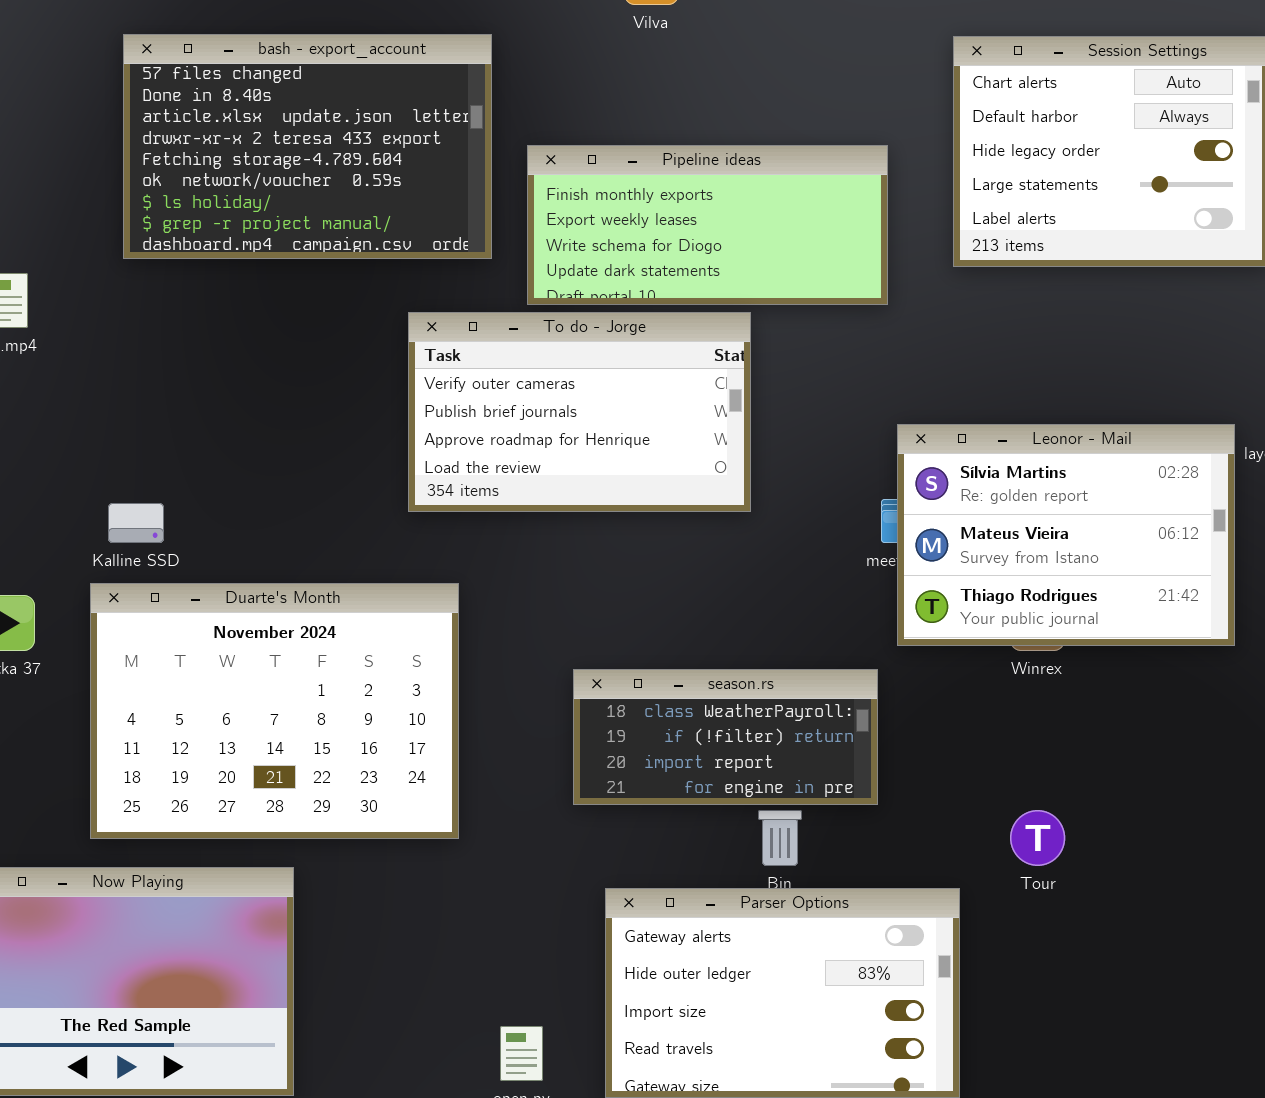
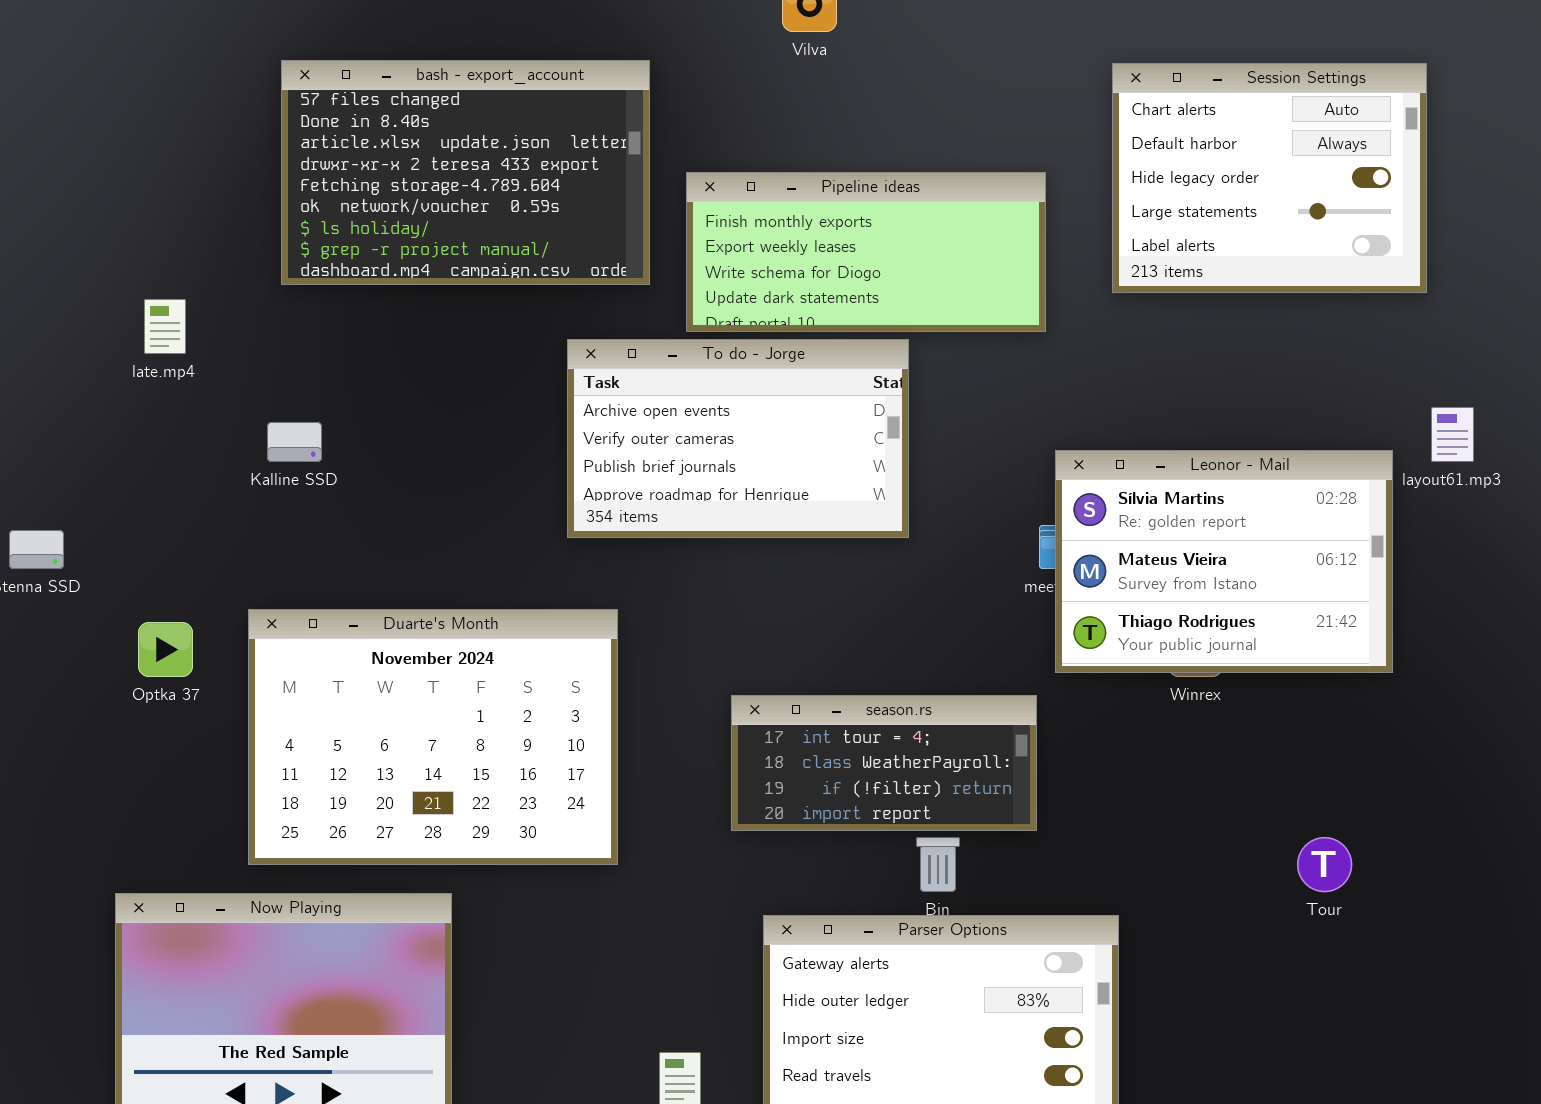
To do - Jorge: [408,312,751,512] -> [567,339,909,538], scrolled up 1 row
Kalline SSD: [108,503,164,543] -> [267,422,322,462], moved
season.rs: [573,669,878,805] -> [731,695,1037,831], scrolled up 1 row
Tour: [1010,810,1065,866] -> [1297,837,1352,892], moved

